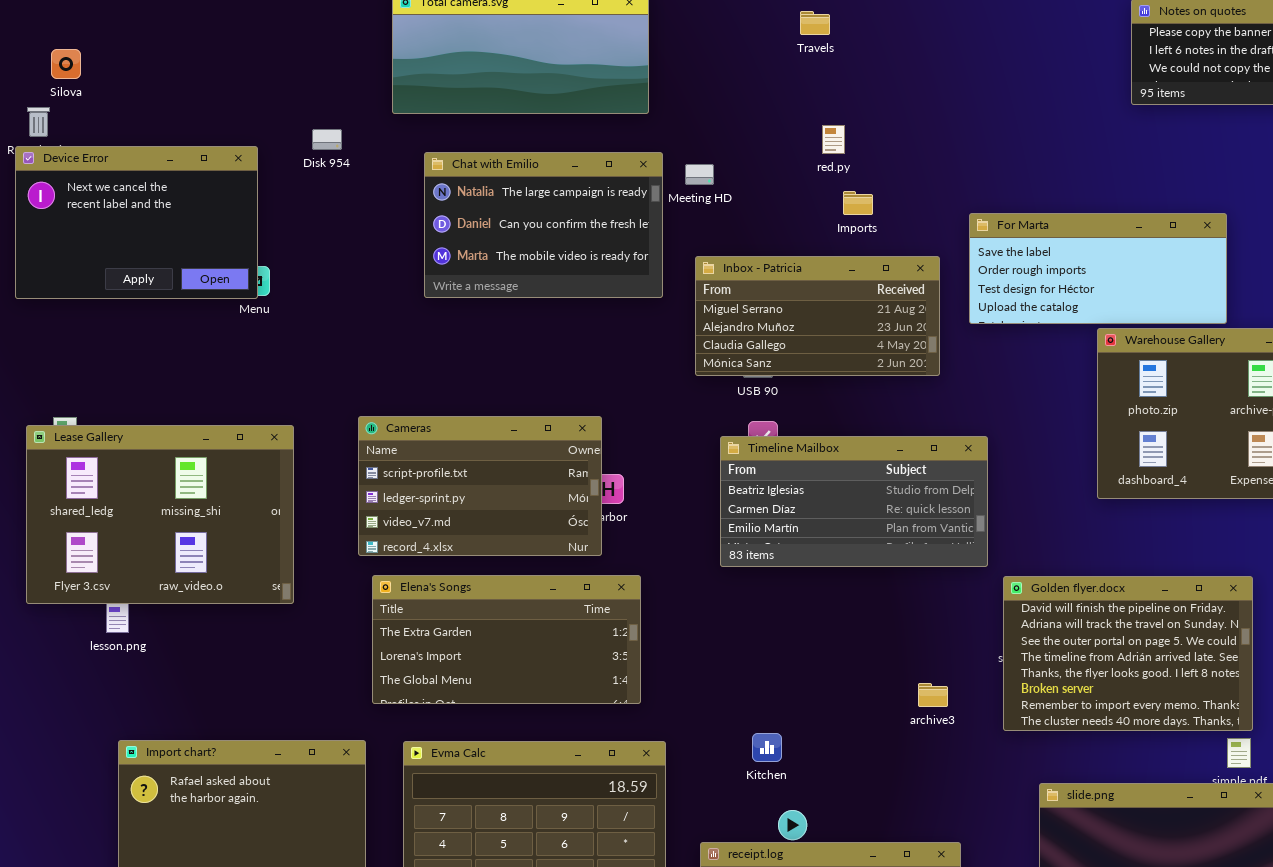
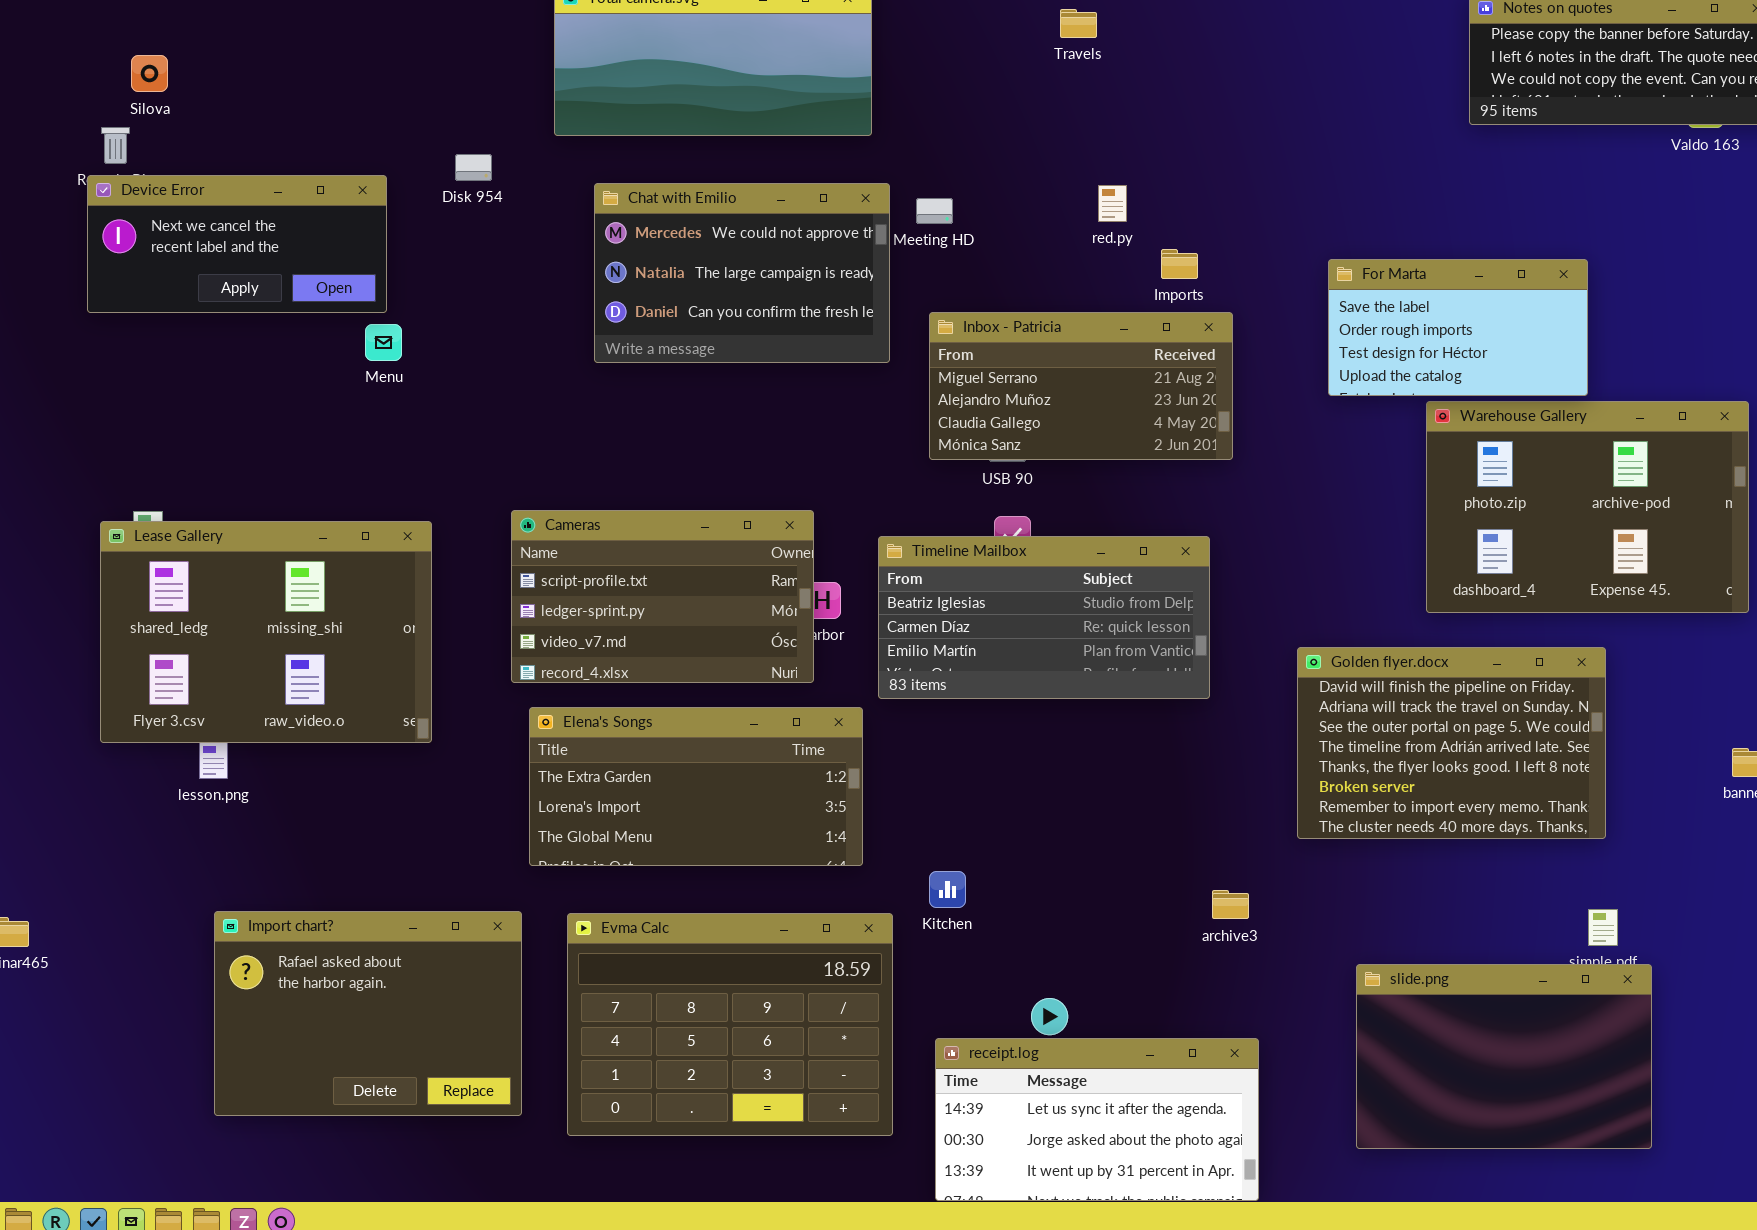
red.py: [822,125,845,154] -> [1098,185,1127,222], moved
Device Error: [15,146,258,299] -> [87,175,387,313], resized
Chat with Emilio: [424,152,663,298] -> [594,183,890,363], scrolled up 1 row
Imports: [843,191,873,215] -> [1161,249,1198,279], moved
For Marta: [969,213,1227,324] -> [1328,259,1588,396], resized
Timeline Mailbox: [720,436,988,567] -> [878,536,1210,699], moved
Golden flyer.docx: [1003,576,1253,731] -> [1297,647,1606,839], moved
archive3: [918,683,948,707] -> [1212,890,1249,919], moved
Kitchen: [752,733,782,762] -> [929,871,966,908], moved

